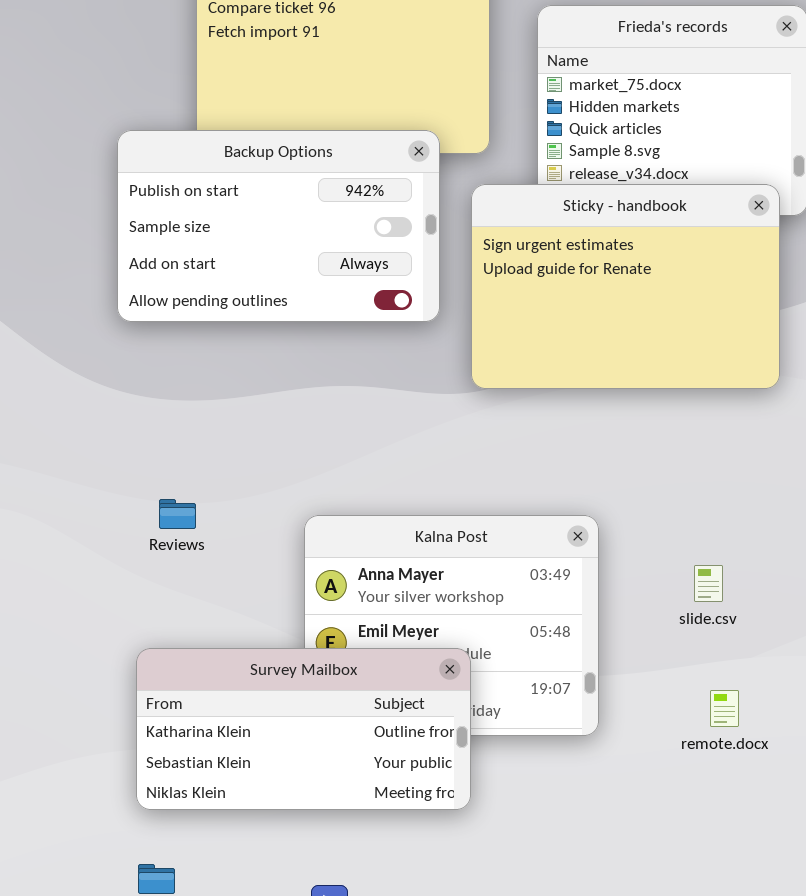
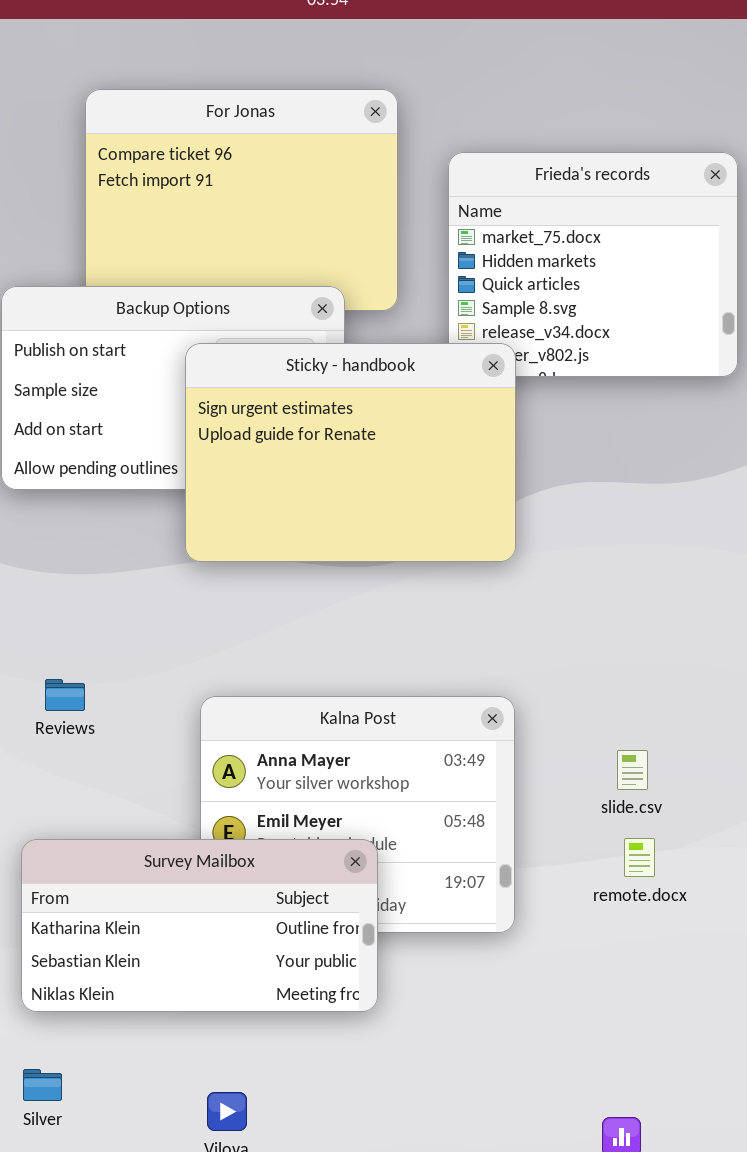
Sticky - handbook: [471,184,780,389] -> [185,343,516,562], moved
remote.docx: [710,690,739,727] -> [624,838,655,877], moved

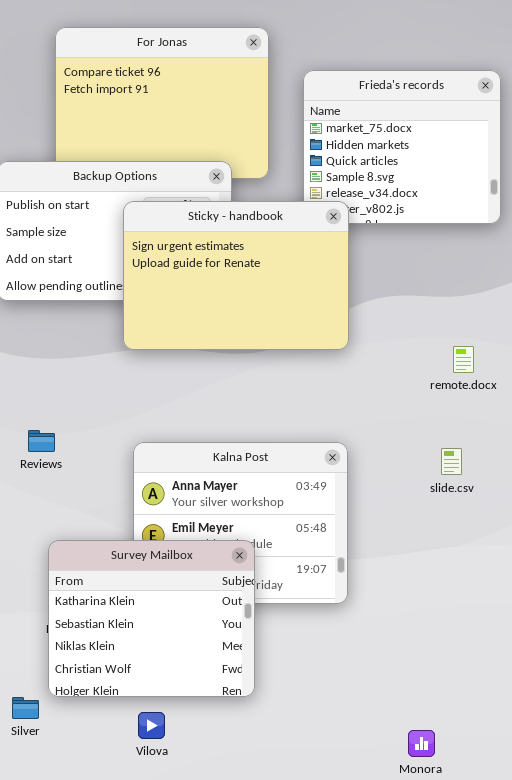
slide.csv: [617,750,648,790] -> [441,448,462,475], moved
remote.docx: [624,838,655,877] -> [453,346,474,373], moved
Survey Mailbox: [21,839,378,1012] -> [48,540,255,697], resized

